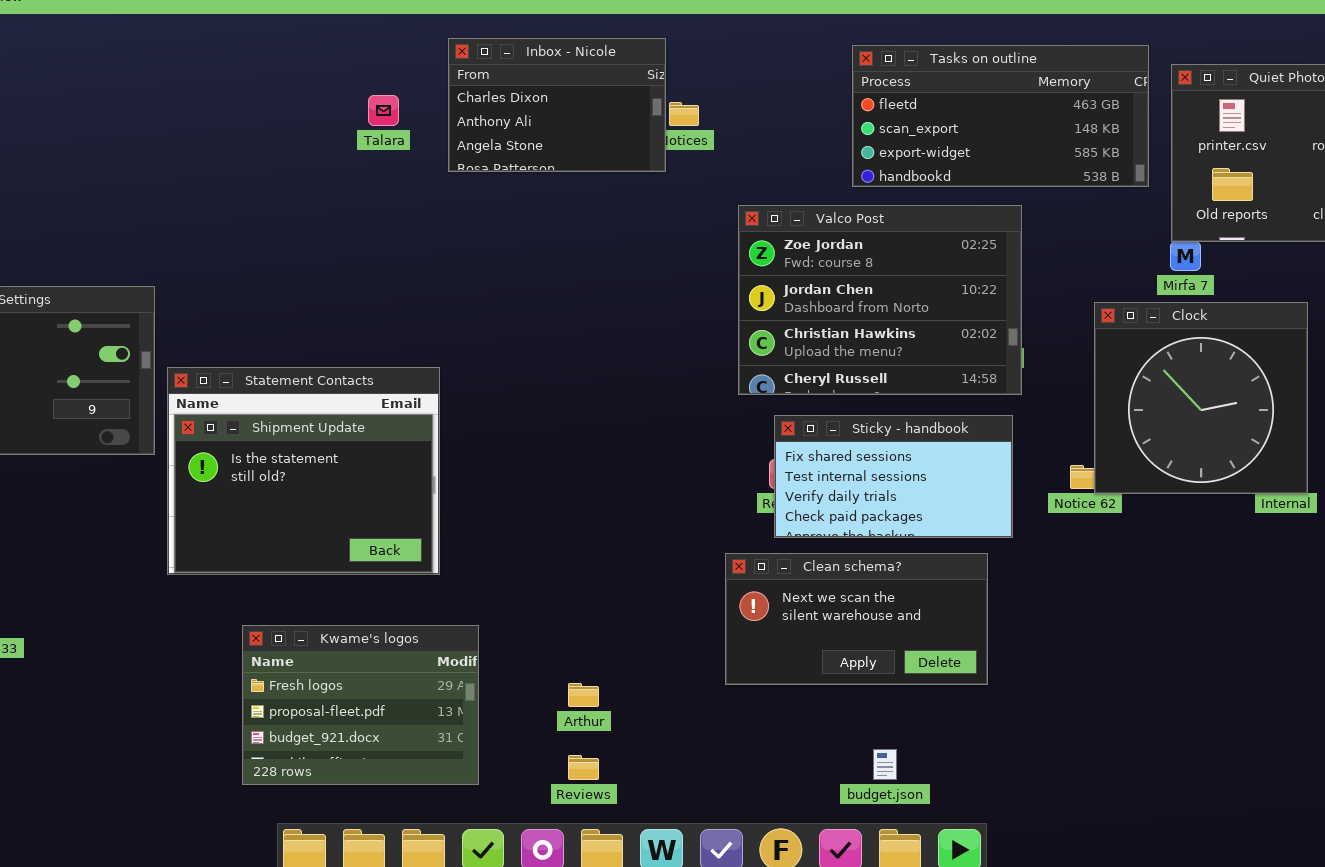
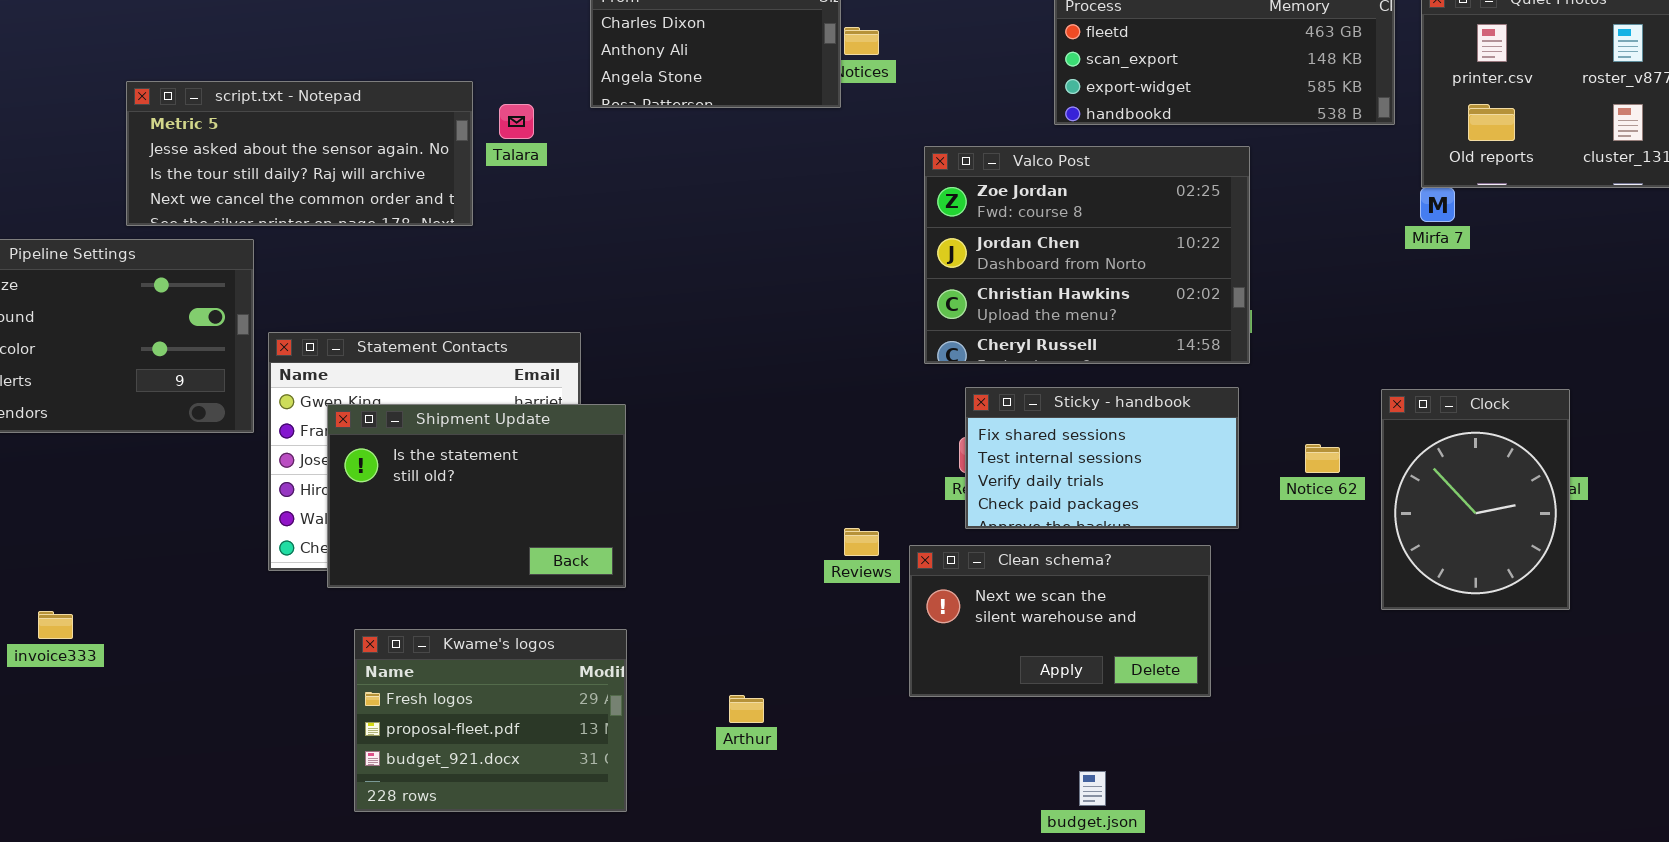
Talara: [368,95,399,126] -> [499,104,534,139], moved
script.txt - Notepad: none -> [126,81,473,226], opened
Clock: [1094,302,1308,494] -> [1381,389,1570,610], moved, resized
Shipment Update: [174,414,433,573] -> [327,404,626,588], moved
Reviews: [568,755,599,780] -> [844,528,879,556], moved

